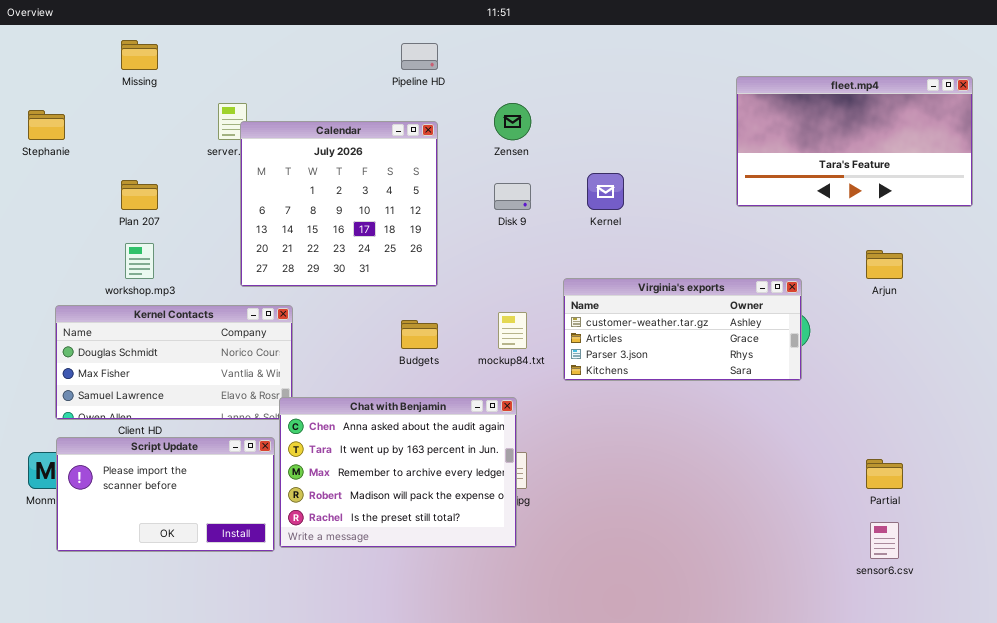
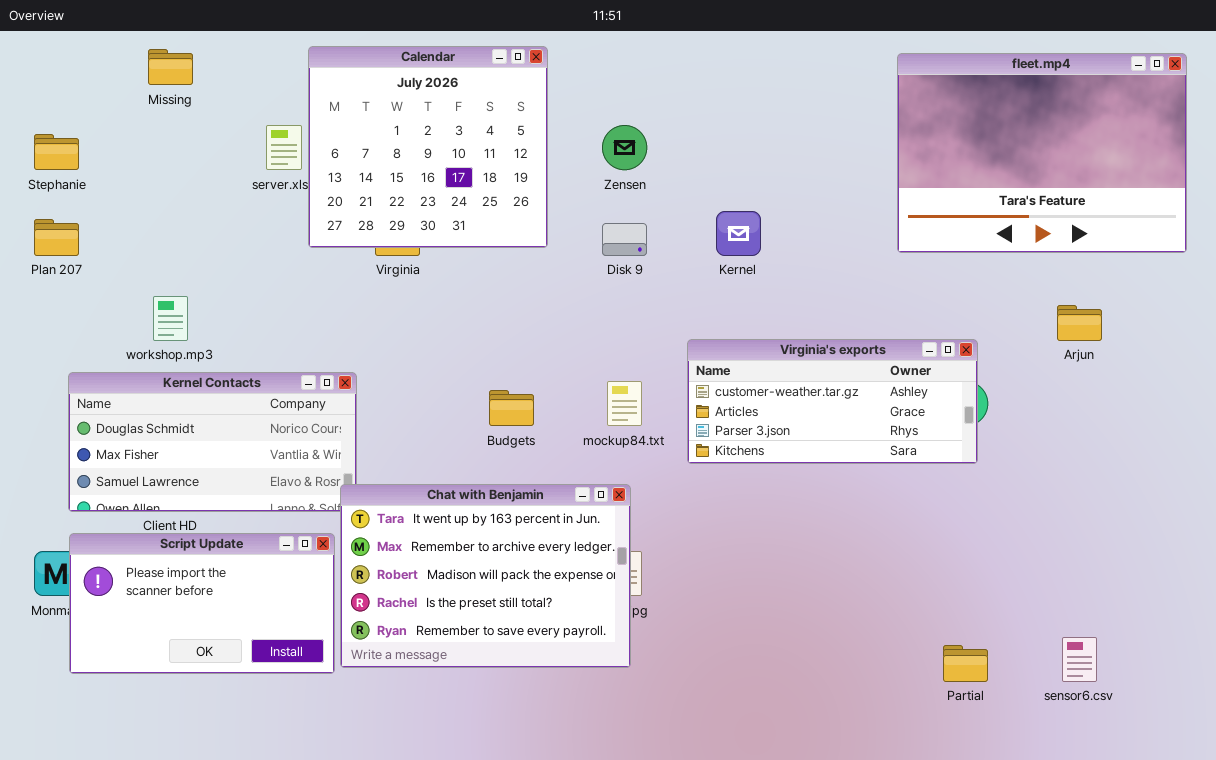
fleet.mp4: [736,76,973,207] -> [897,53,1187,253], resized
Calendar: [240,121,438,287] -> [308,46,548,248], moved
Plan 207: [121,180,158,210] -> [34,219,79,256], moved
Chat with Benjamin: [279,397,517,548] -> [340,484,631,668], scrolled down 1 row
Partial: [866,459,903,489] -> [943,645,988,682], moved

